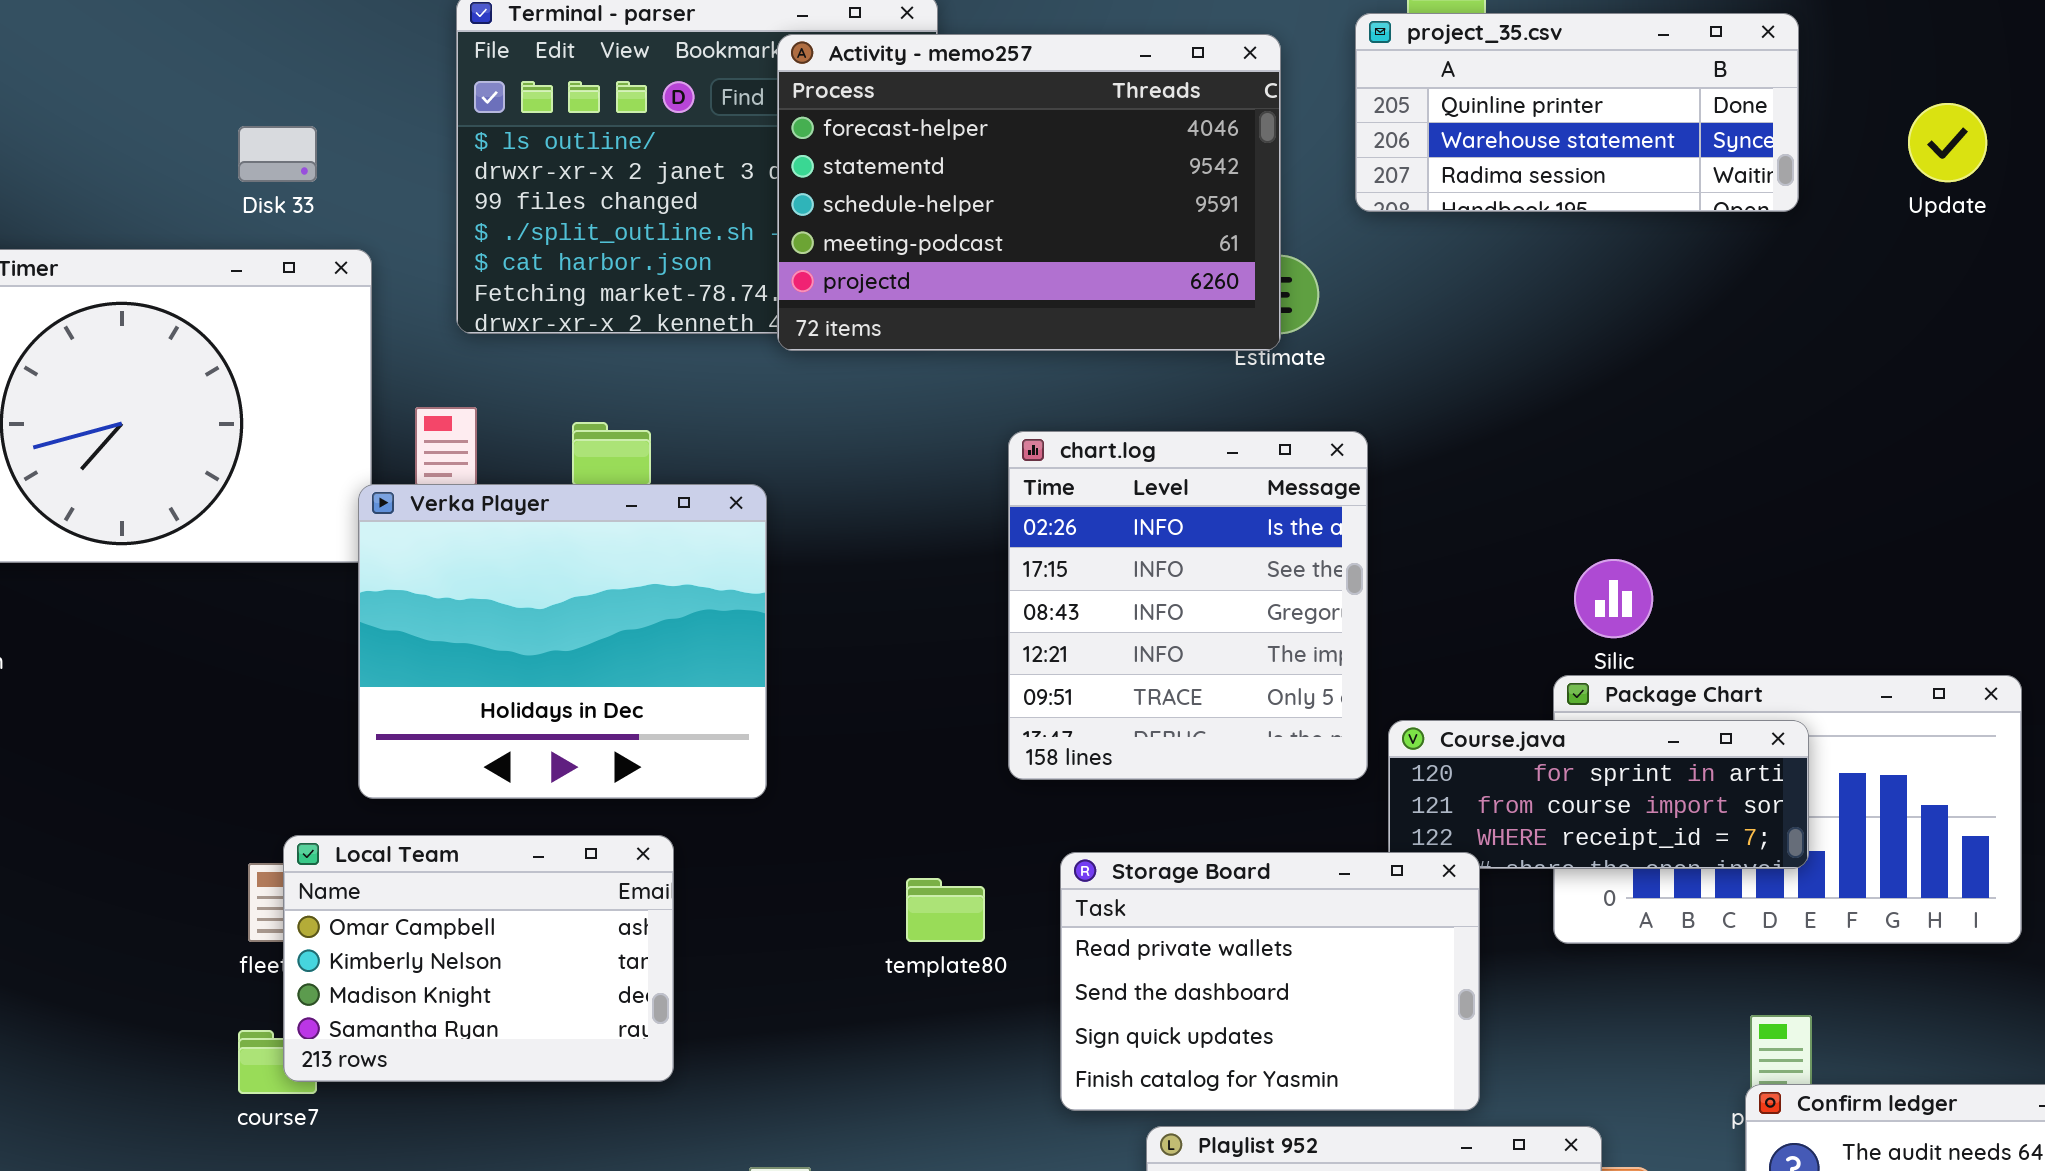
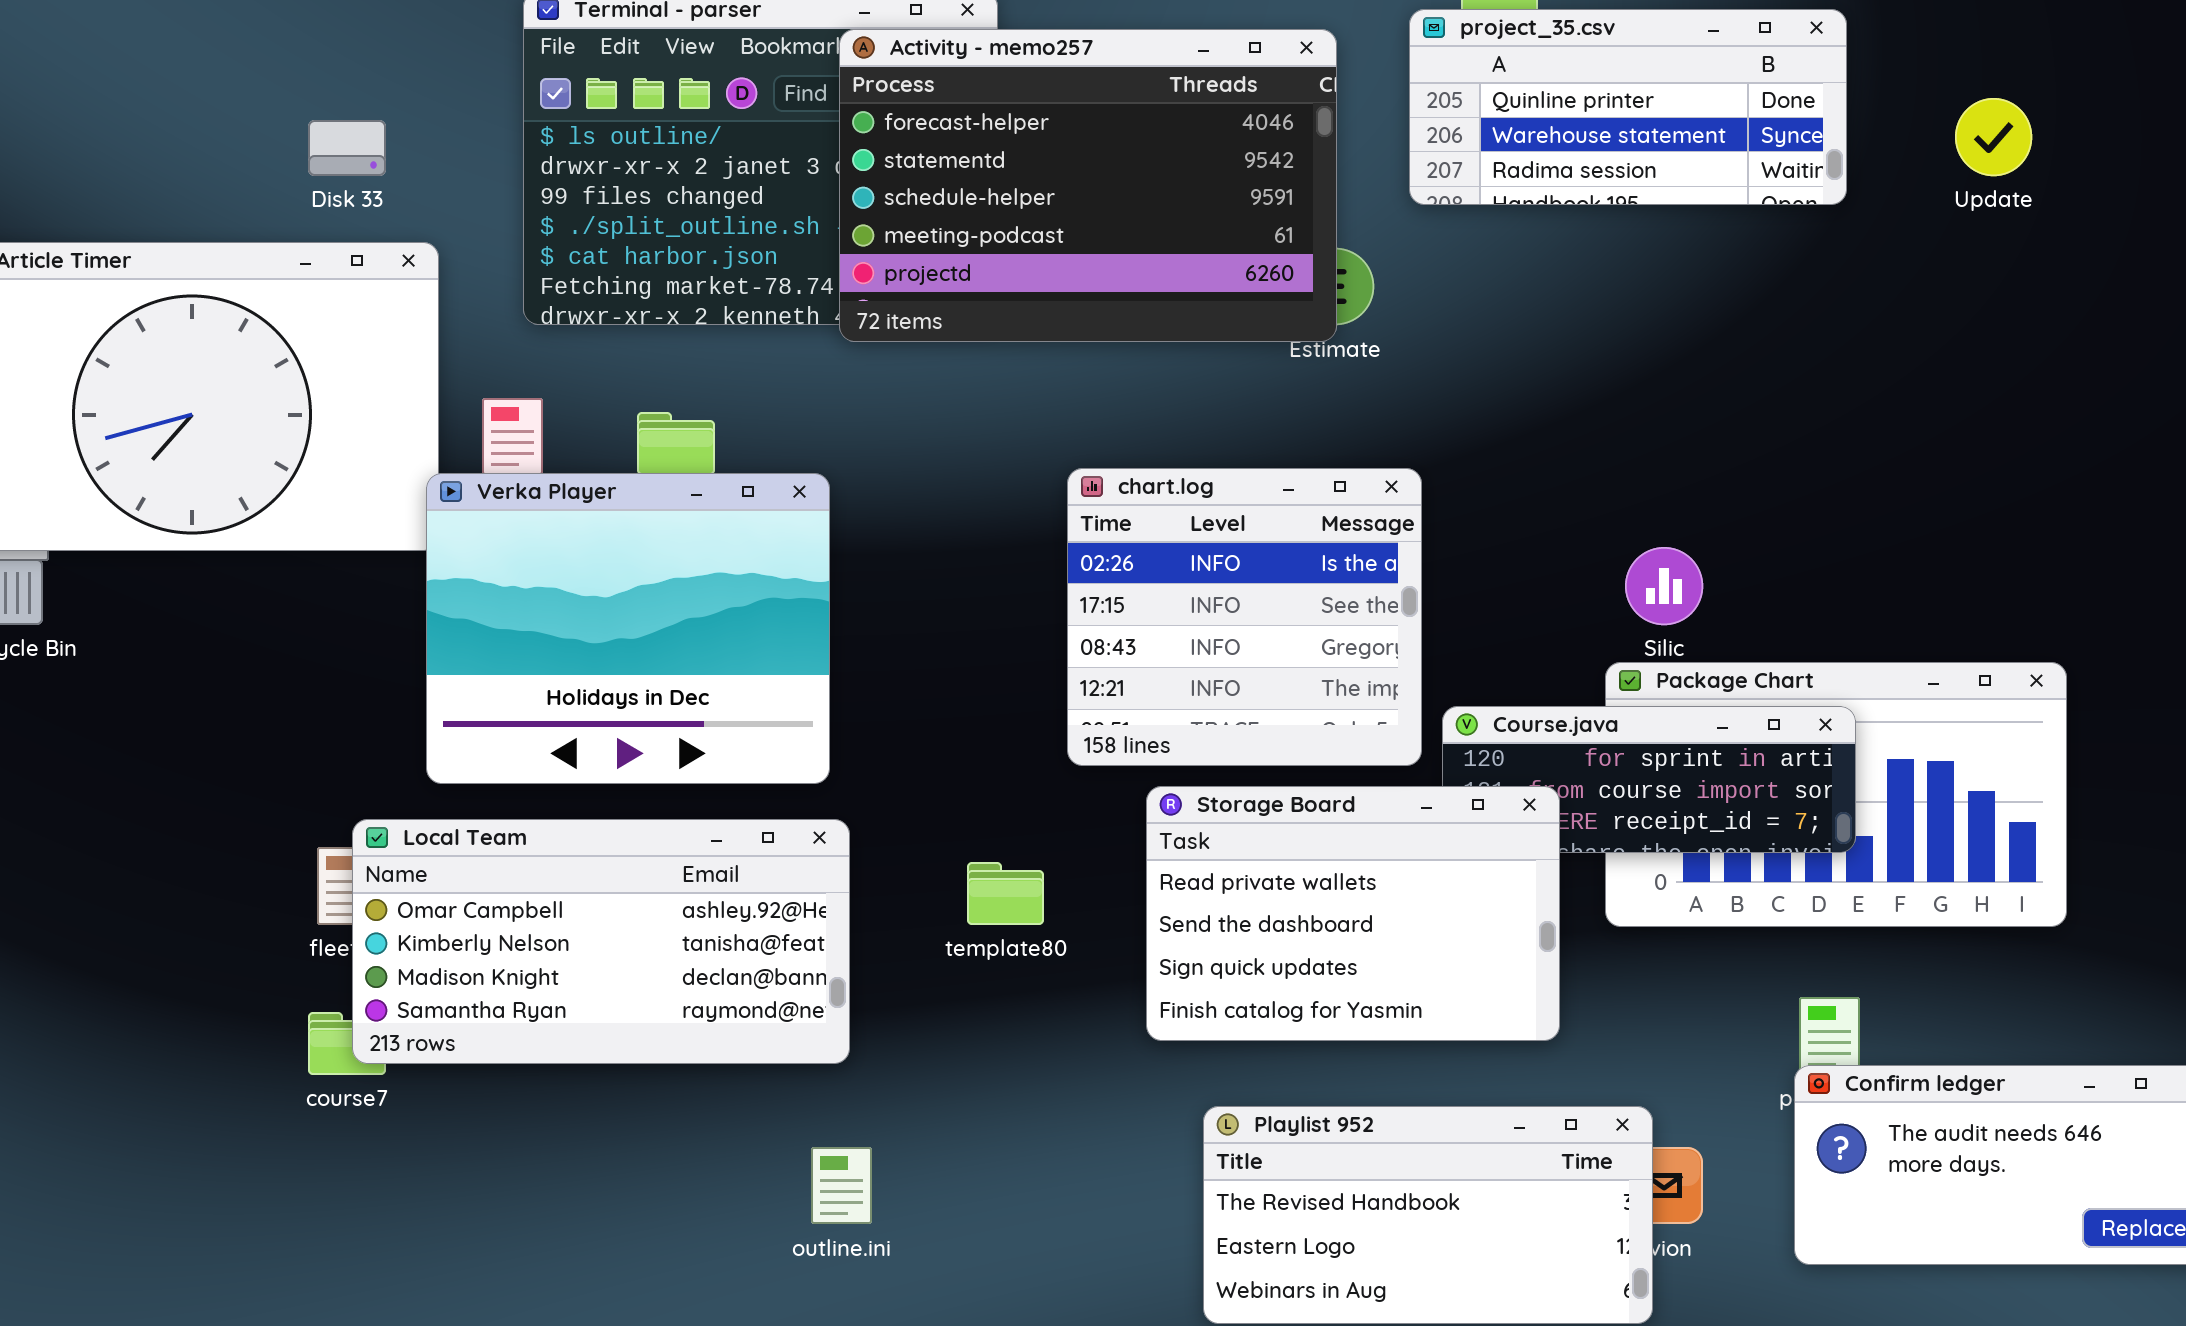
chart.log: [1008,431,1368,780] -> [1067,468,1422,766], resized
Local Team: [283,835,674,1082] -> [352,819,850,1064], resized
Storage Board: [1060,852,1480,1111] -> [1146,786,1560,1041], moved

